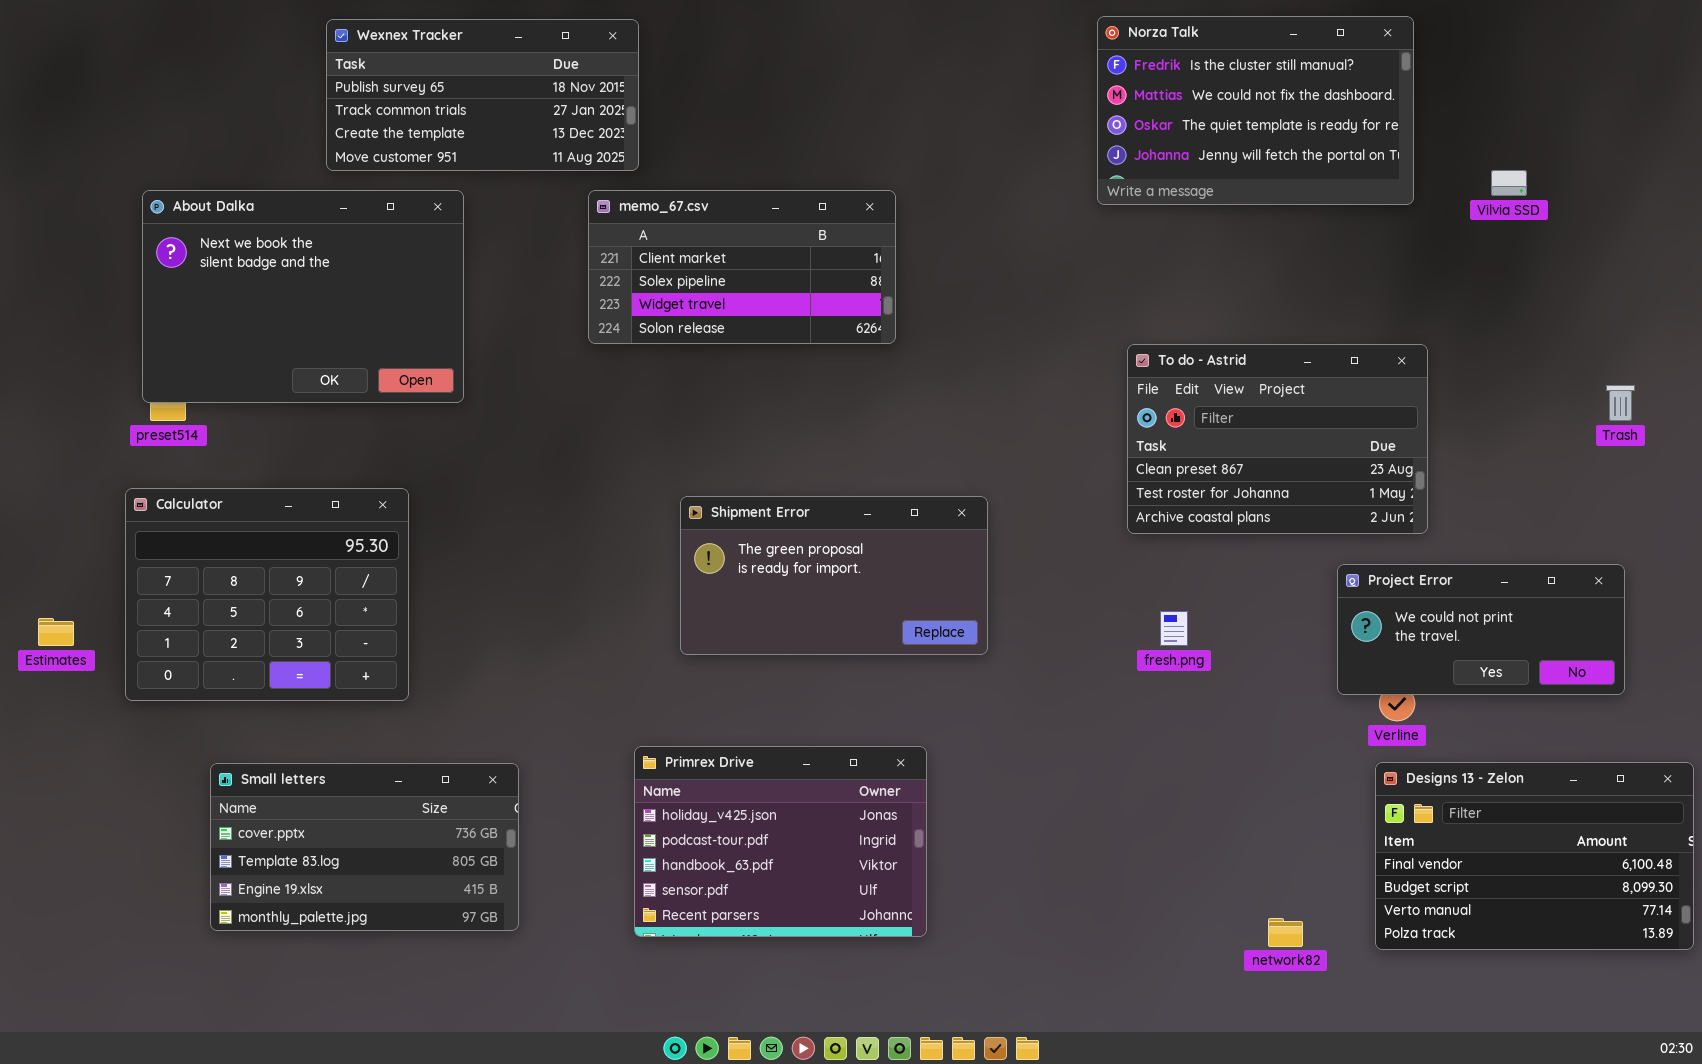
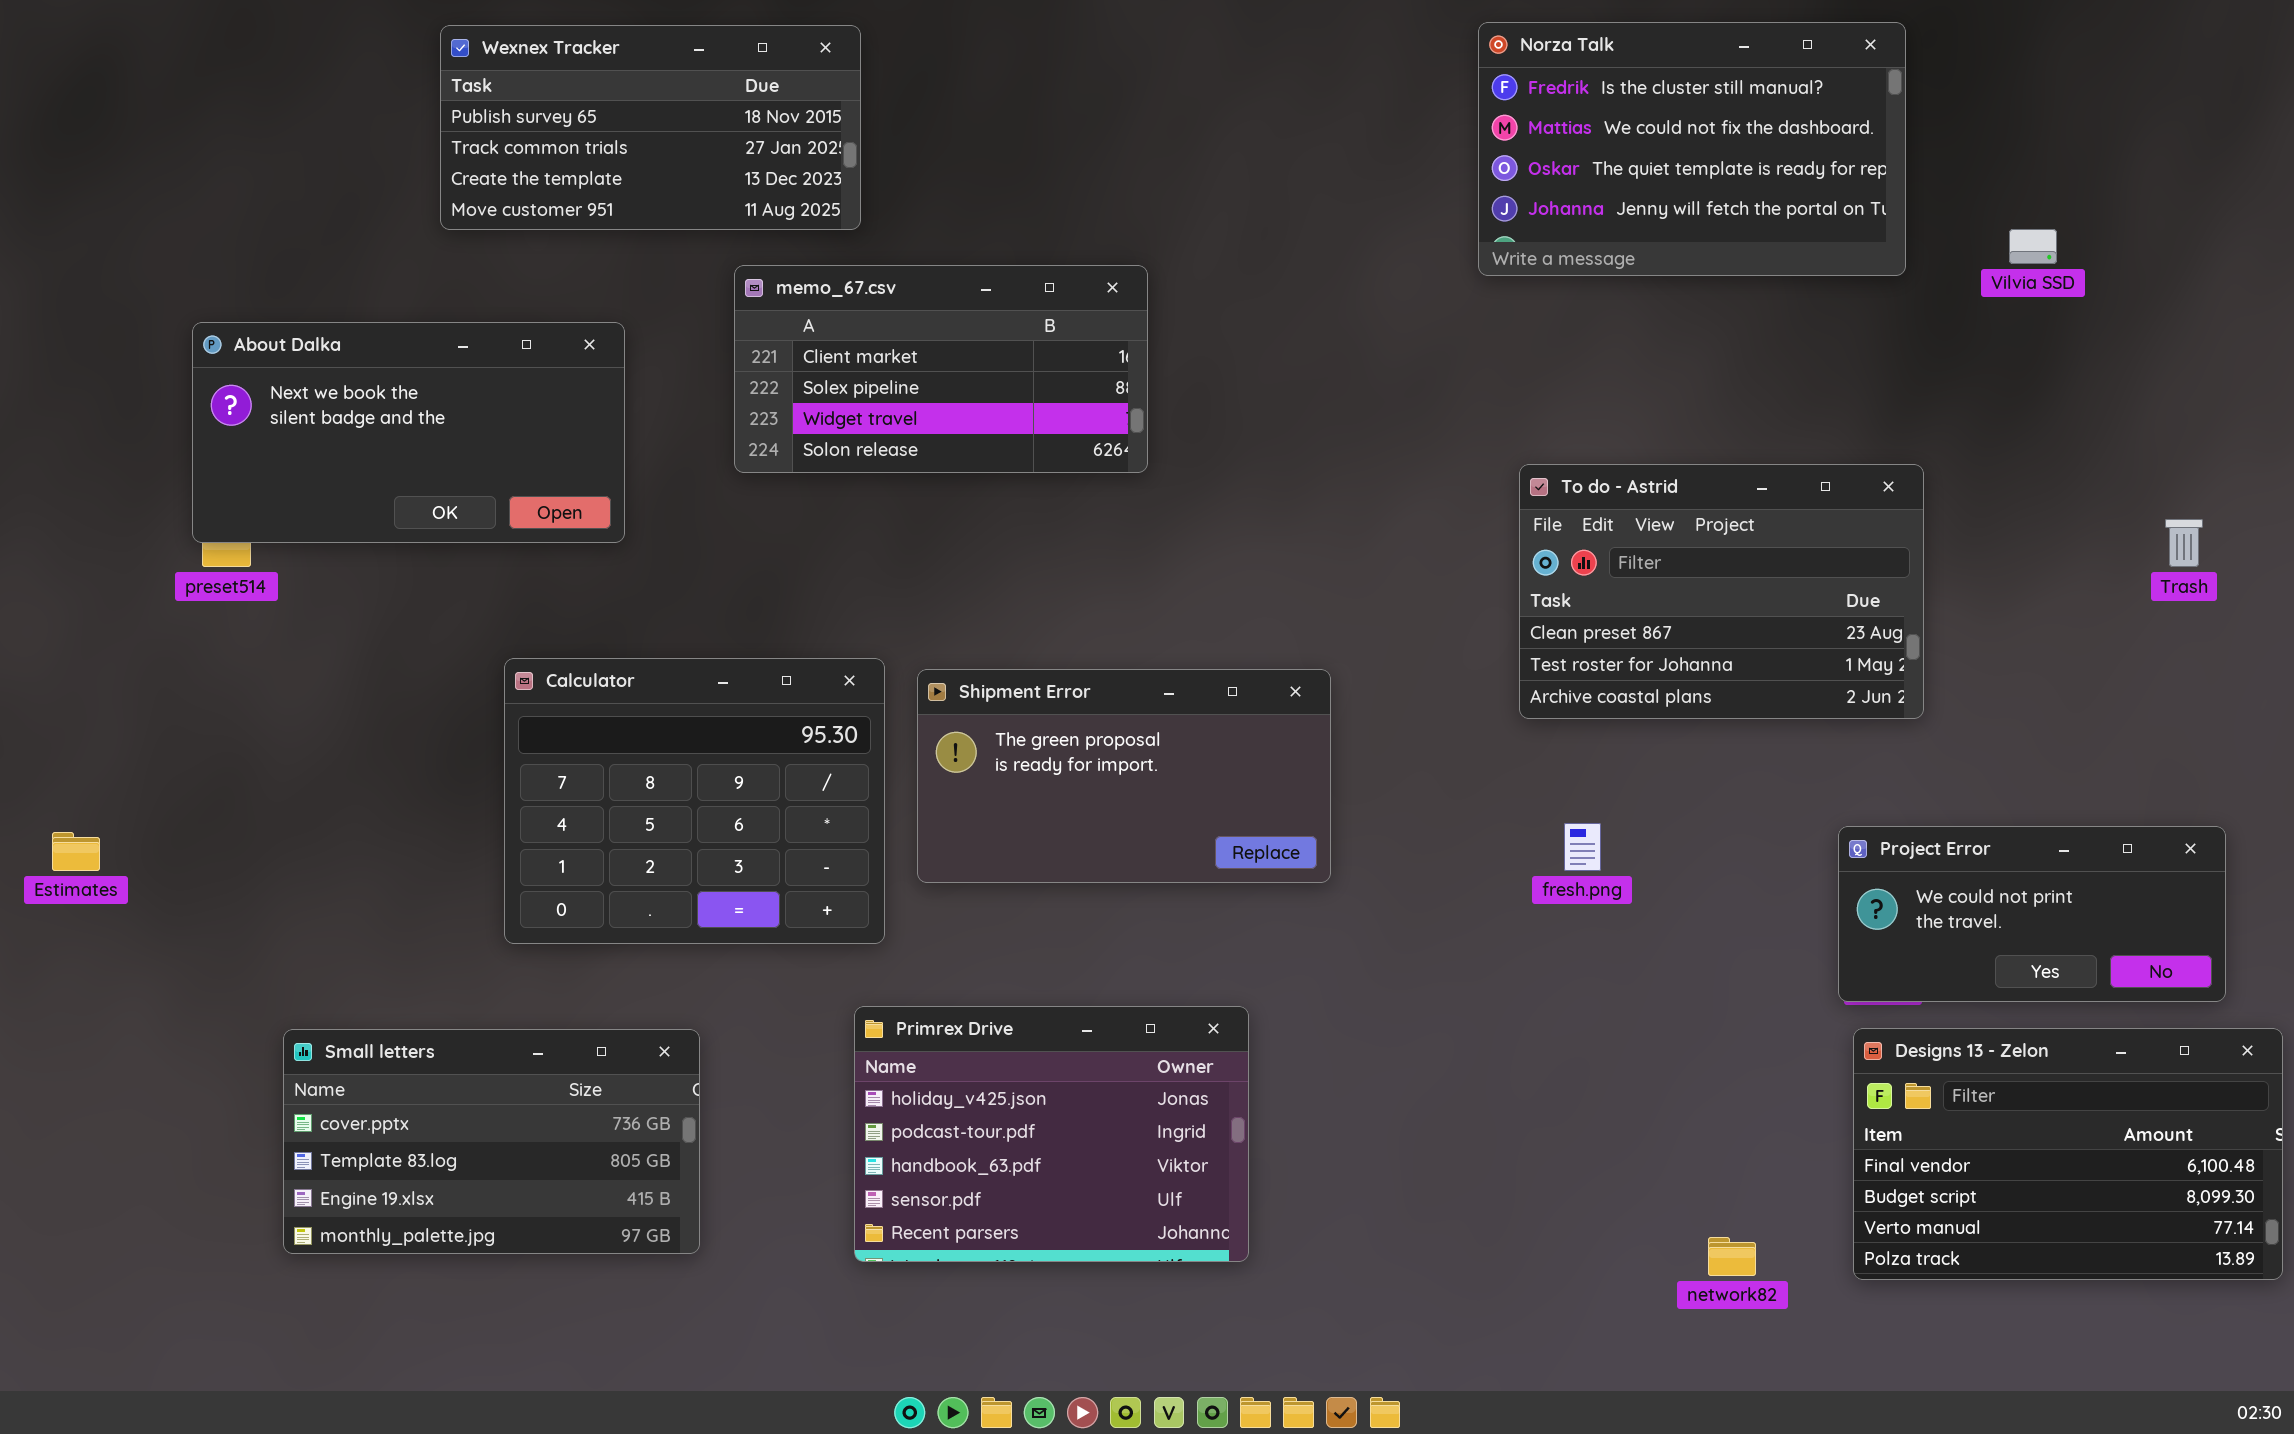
memo_67.csv: [588,190,896,344] -> [734,265,1148,473], moved
About Dalka: [142,190,464,403] -> [192,322,625,543], resized
Calculator: [125,488,409,701] -> [504,658,885,944], moved
Project Error: [1337,564,1625,695] -> [1838,826,2226,1002], moved

